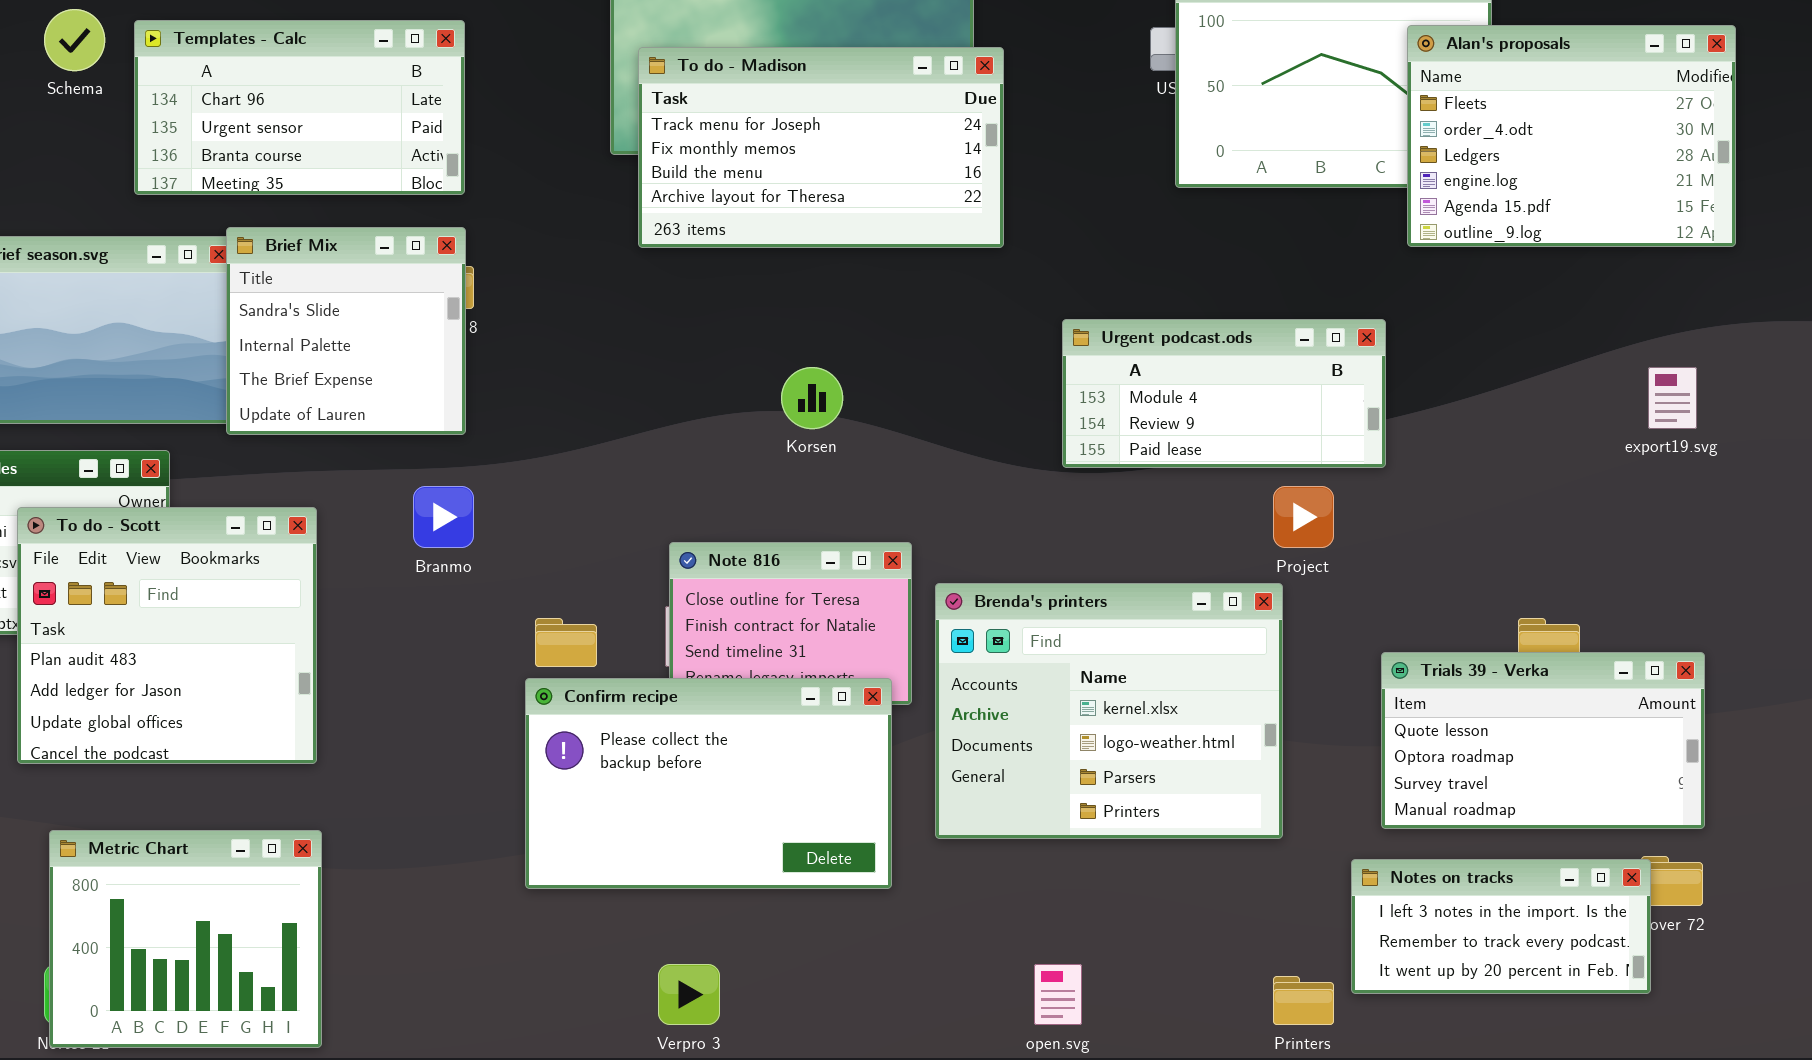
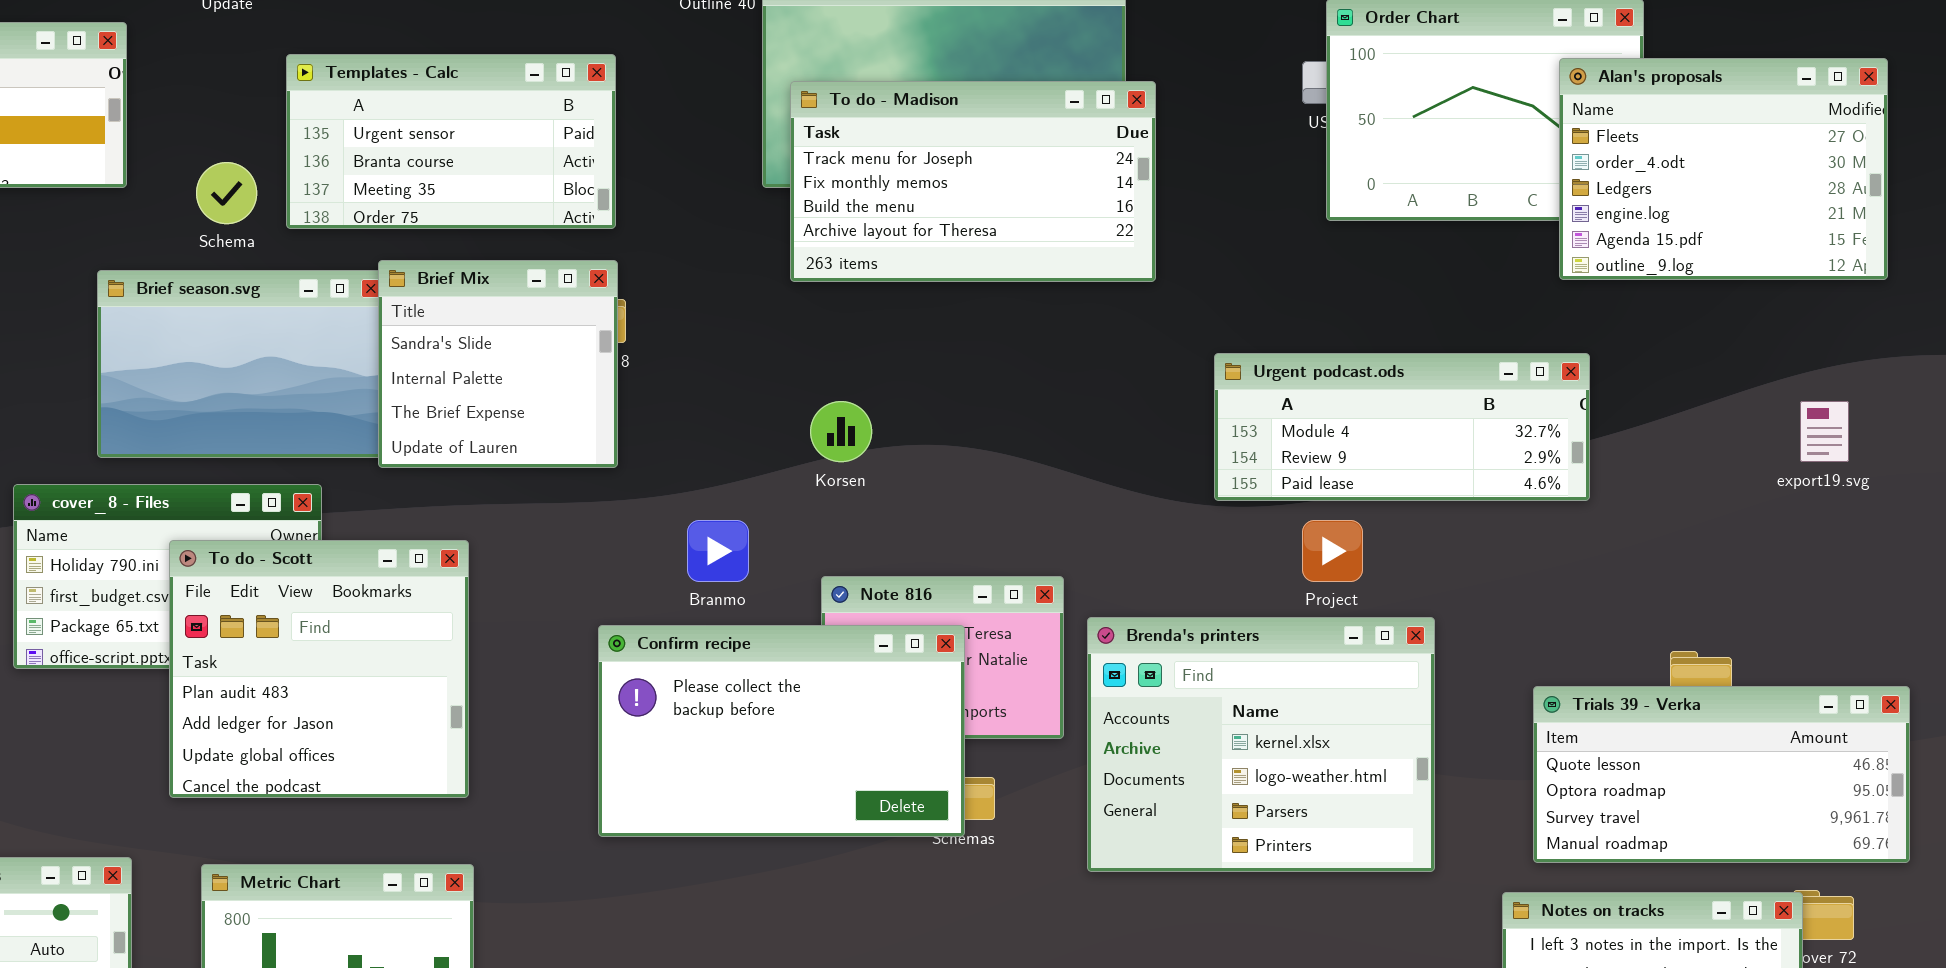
Schema: [44,9,105,71] -> [196,162,257,224], moved
Templates - Calc: [134,20,465,195] -> [286,54,616,229], scrolled down 1 row
Urgent podcast.ods: [1062,319,1386,468] -> [1214,353,1590,501], resized
Korsen: [781,367,843,429] -> [810,401,872,462], moved
Branmo: [413,486,474,548] -> [687,520,749,582], moved
Project: [1273,486,1334,548] -> [1302,520,1363,582], moved
Trials 39 - Verka: [1381,652,1705,829] -> [1533,686,1910,863], resized
Confirm recipe: [525,678,892,889] -> [598,625,965,837], moved

